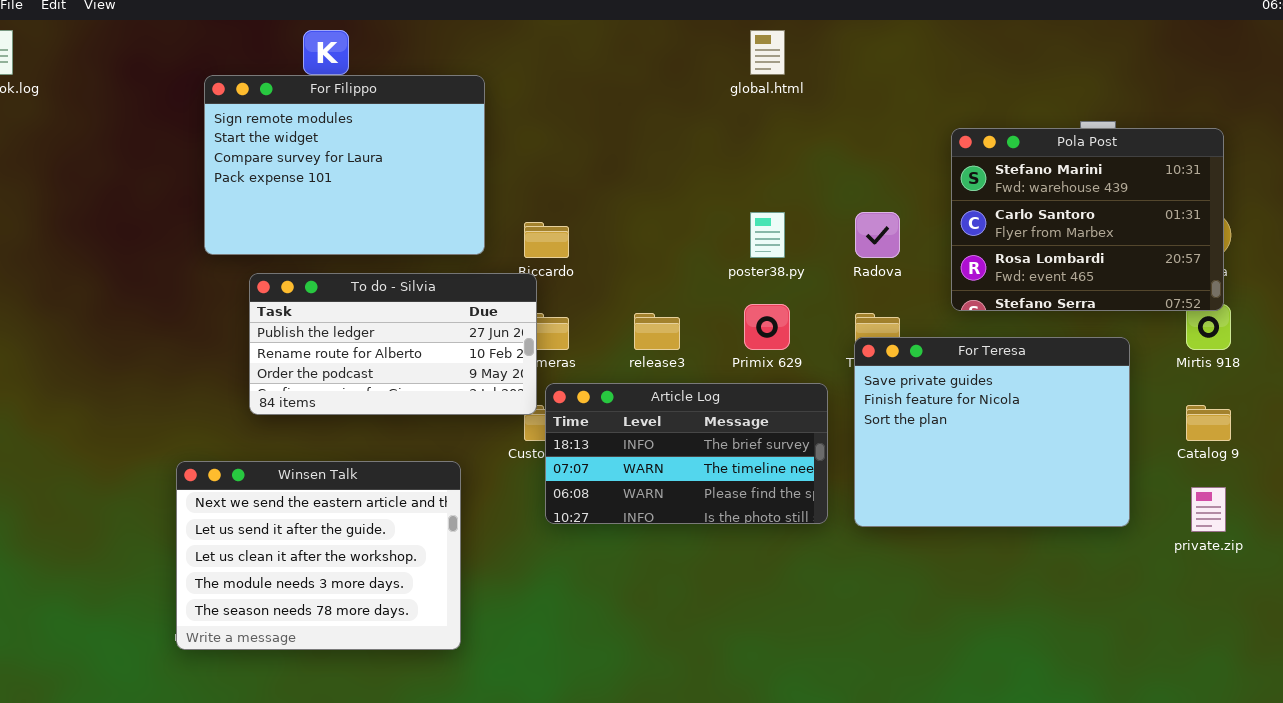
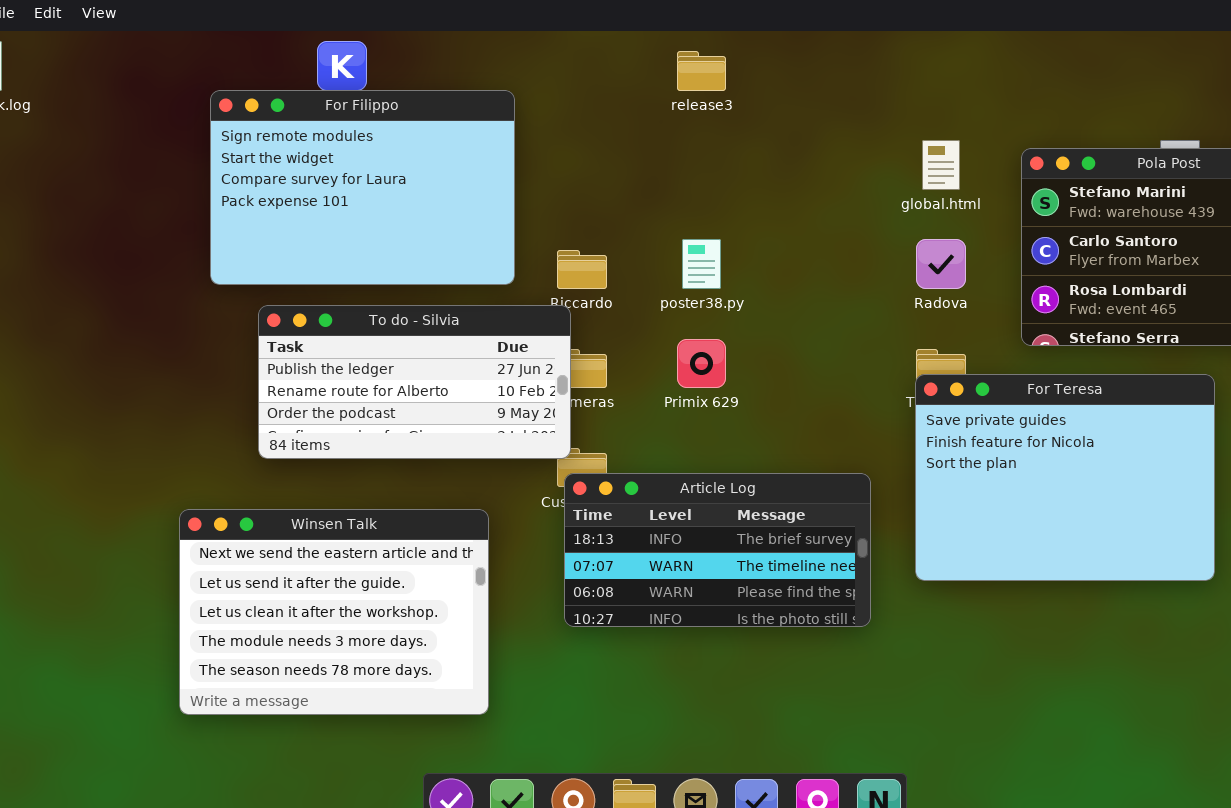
global.html: [750,30,785,75] -> [922,140,960,190], moved
poster38.py: [750,212,785,258] -> [682,239,721,289], moved
Primix 629: [744,304,790,350] -> [677,339,726,388], moved
release3: [634,313,680,350] -> [677,51,726,91], moved
Article Log: [545,383,828,524] -> [564,473,871,627], moved

